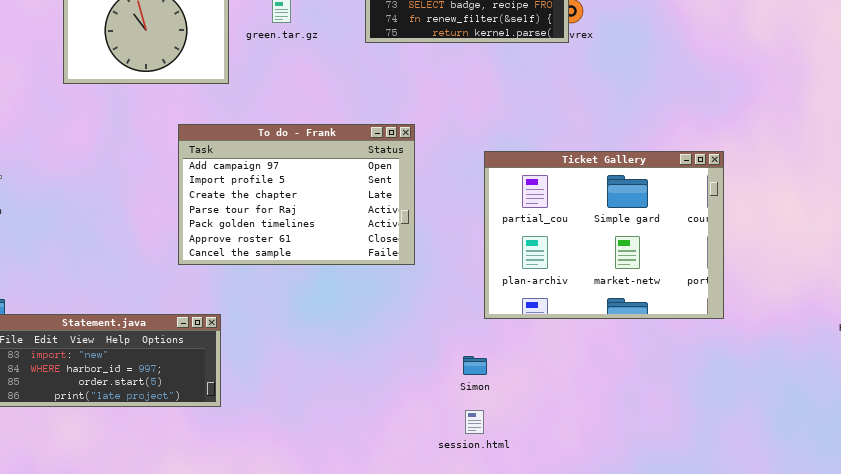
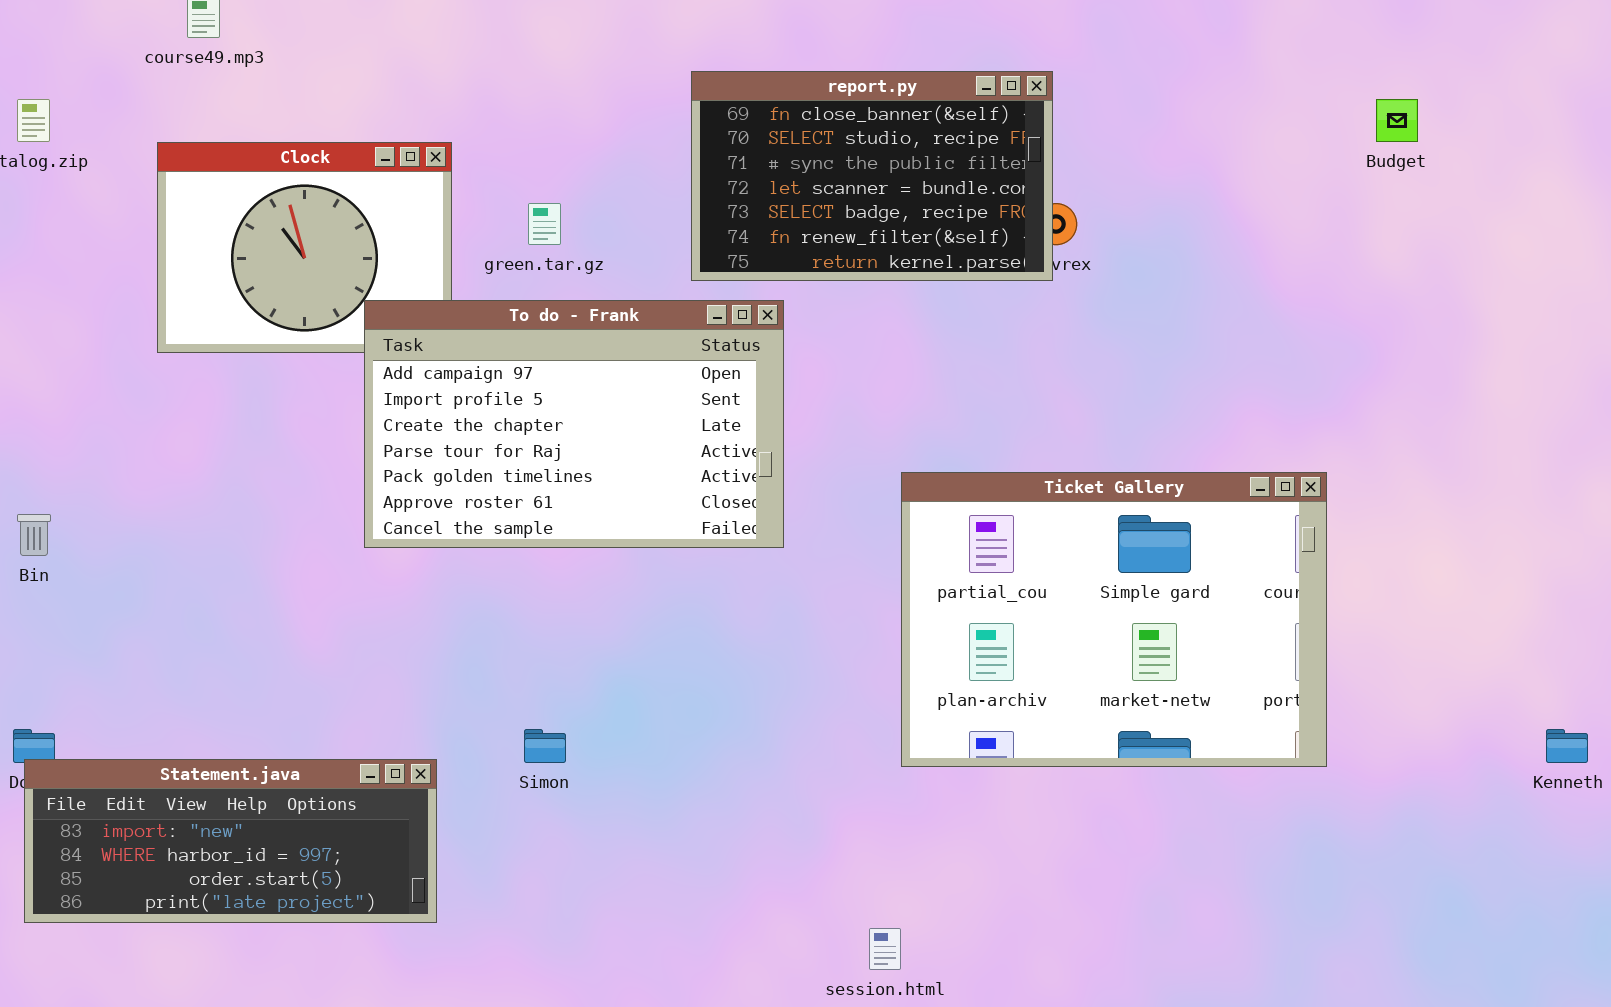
To do - Frank: [178,124,415,265] -> [364,300,784,548], moved
Simon: [463,356,487,375] -> [524,729,566,763], moved

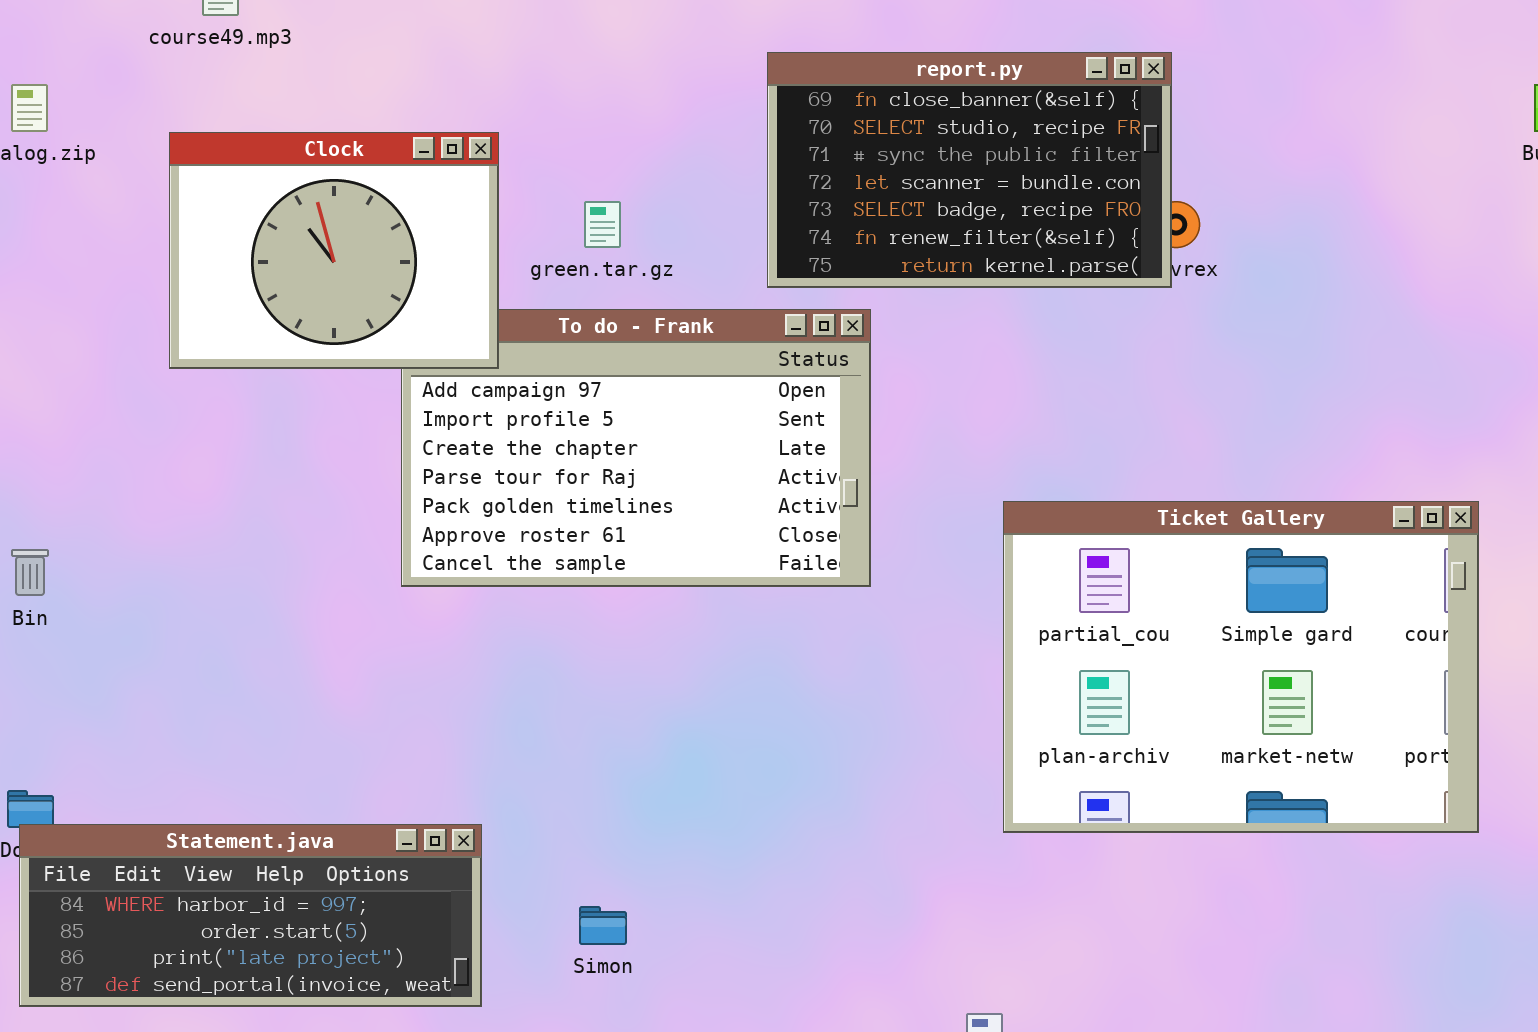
Clock: [157,142,452,353] -> [169,132,499,369], raised
Simon: [524,729,566,763] -> [579,906,627,945], moved
Statement.java: [24,759,437,923] -> [19,824,482,1007], scrolled down 1 row

